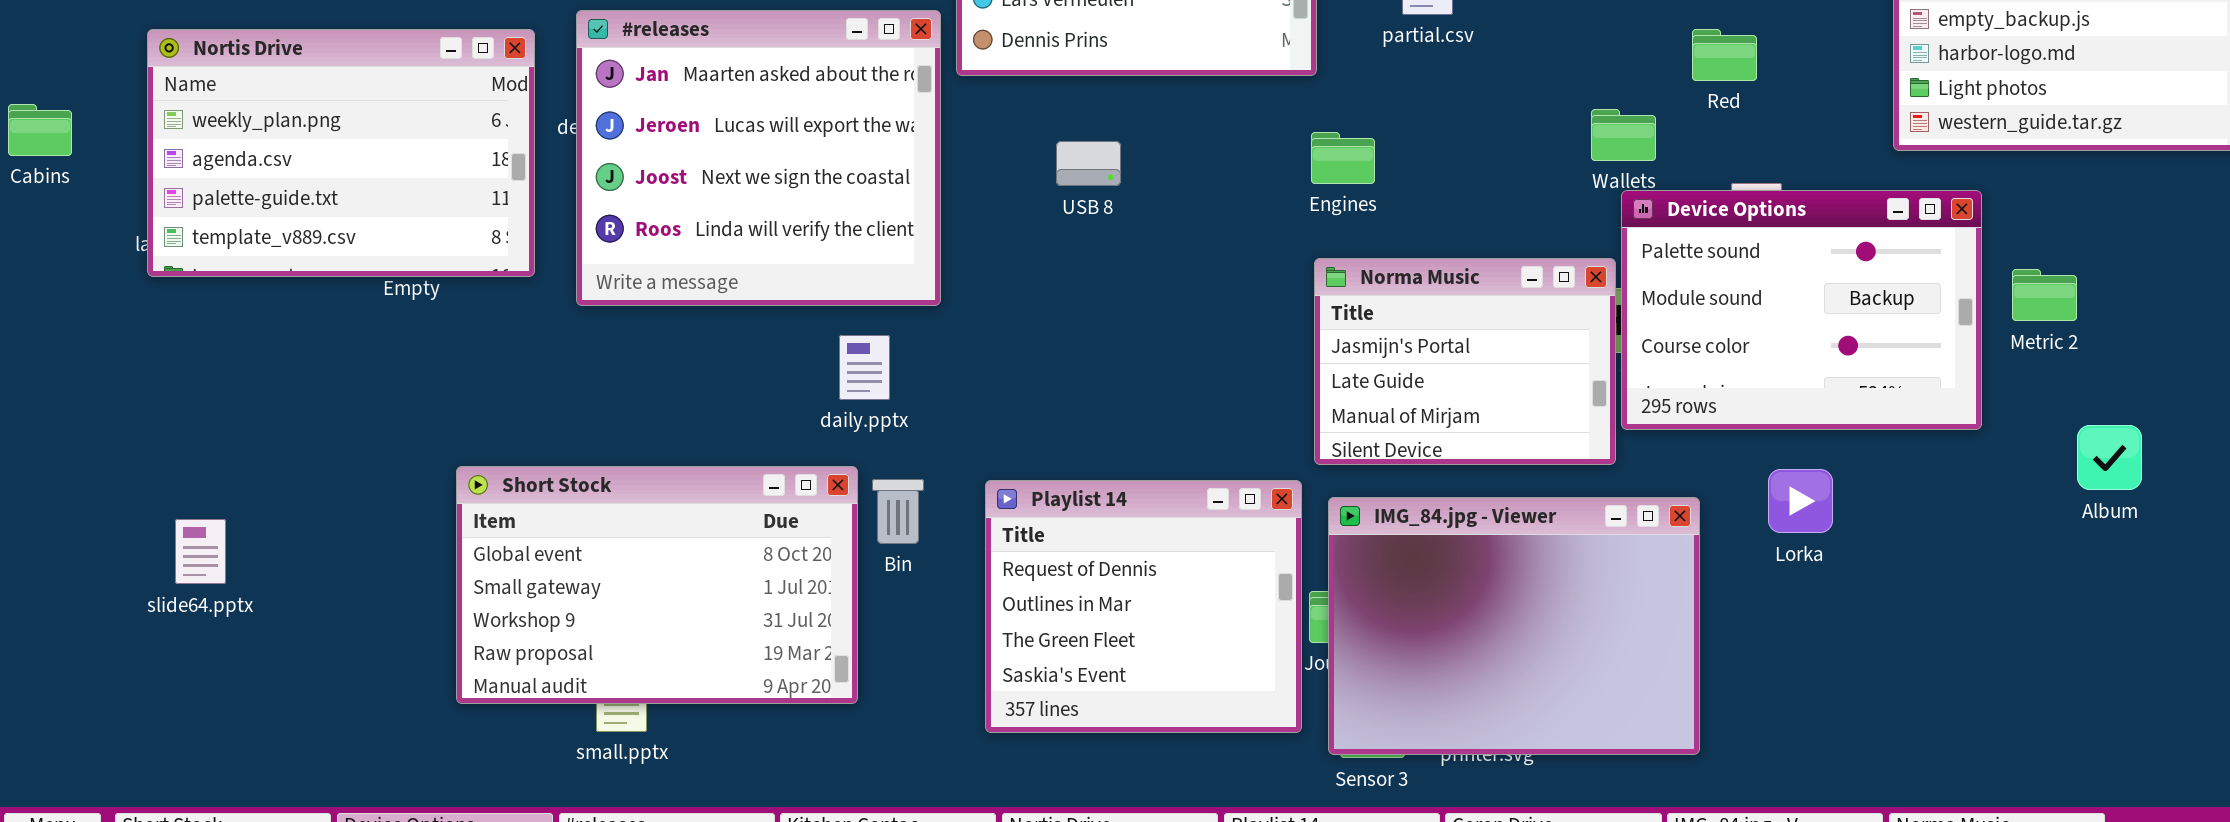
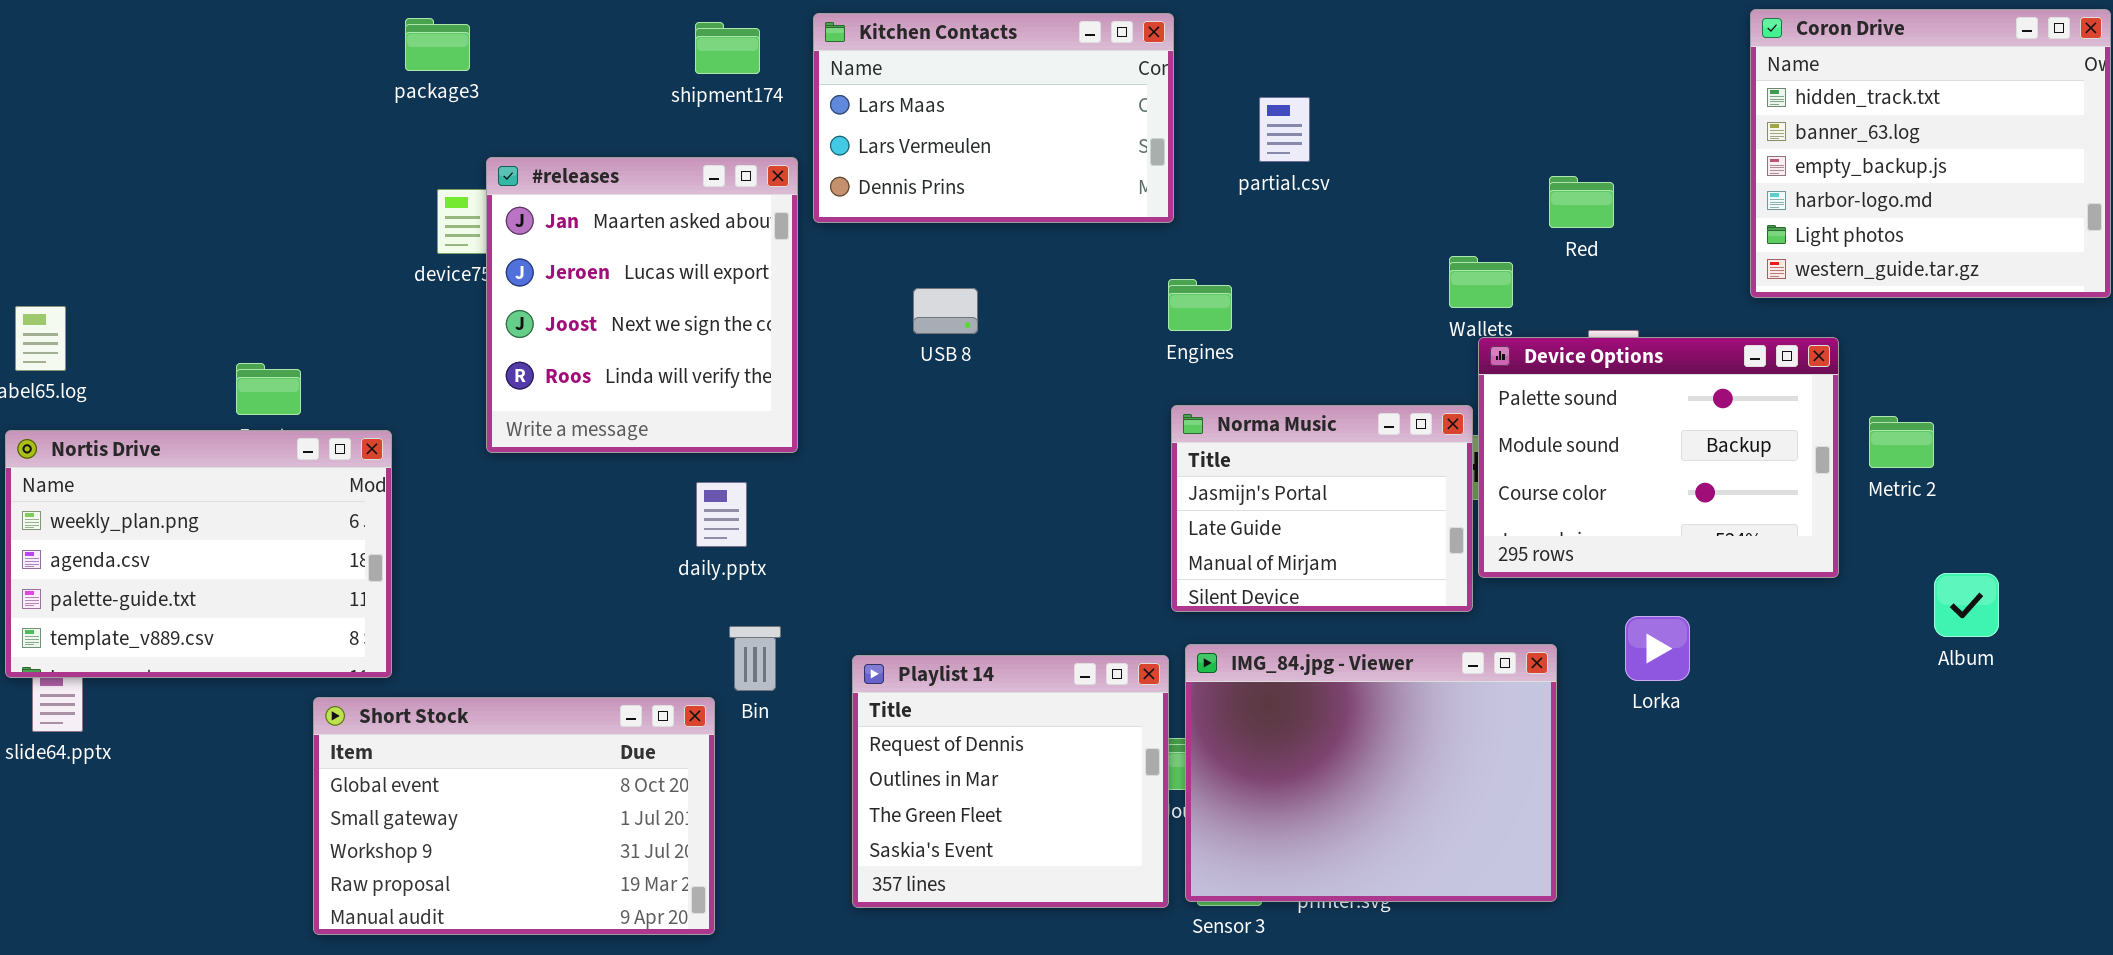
#releases: [576,10,941,306] -> [486,157,798,453], resized
Nortis Drive: [147,29,535,277] -> [5,430,392,678], moved
Short Stock: [456,466,858,704] -> [313,697,715,935], moved
Playlist 14: [985,480,1302,733] -> [852,655,1169,908], moved

